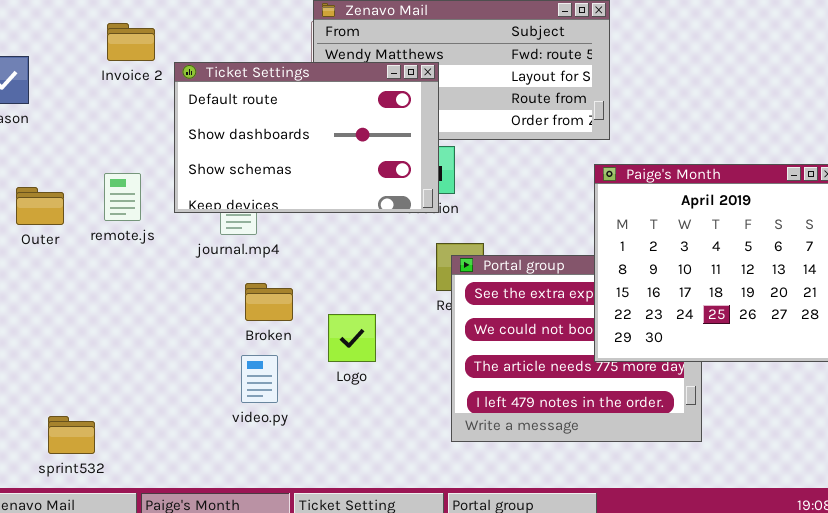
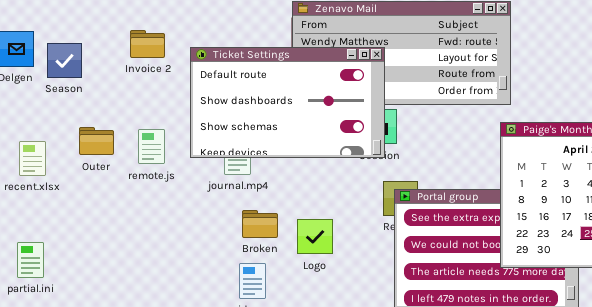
Invoice 2: [107,23,155,61] -> [130,30,165,58], moved
Outer: [16,187,64,225] -> [79,127,114,155], moved
Logo: [328,314,376,362] -> [297,219,333,254], moved

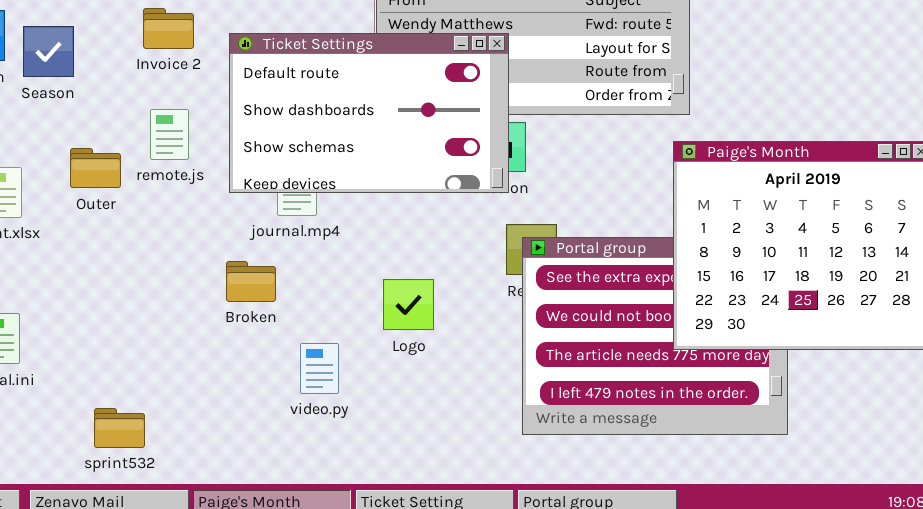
remote.js: [138,129,165,164] -> [150,109,189,160], moved
Broken: [242,210,278,238] -> [226,261,276,302], moved

